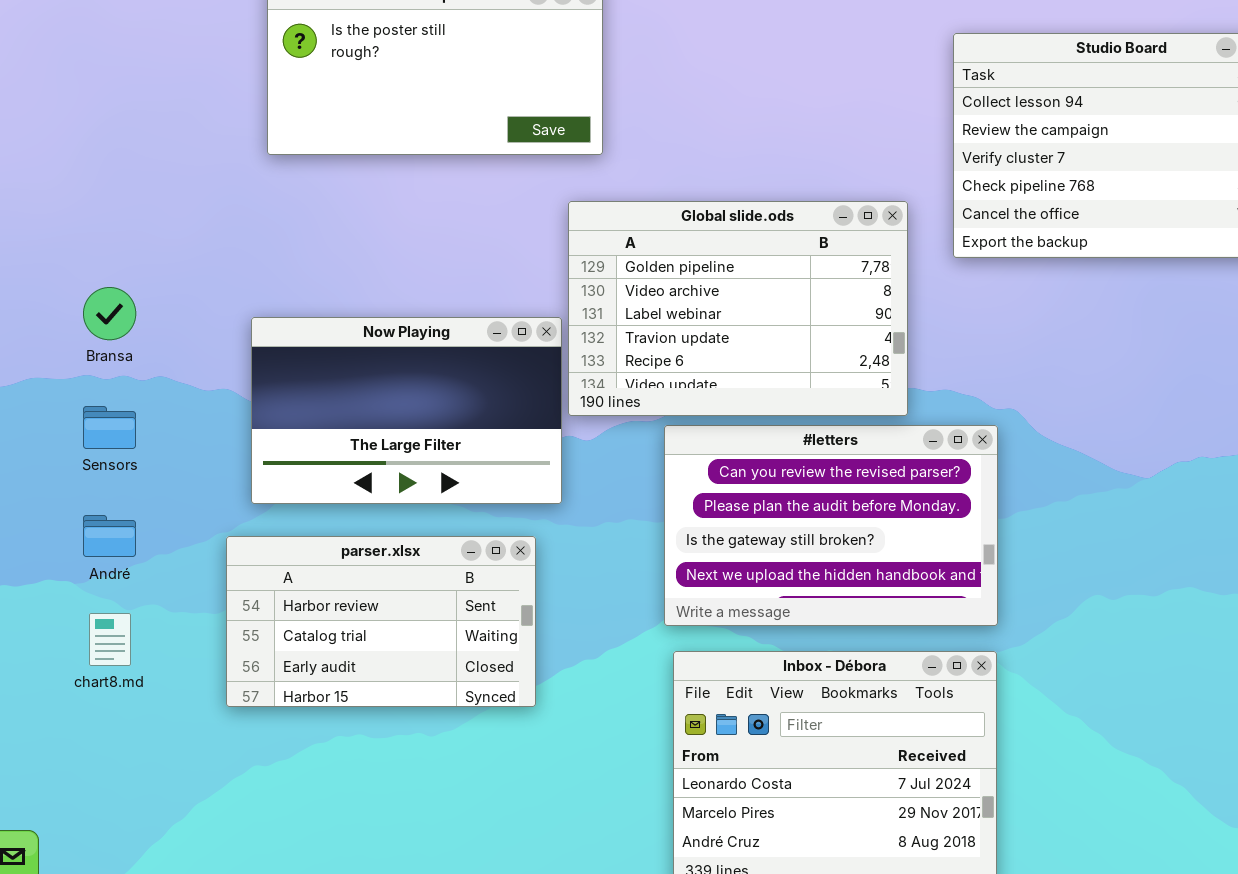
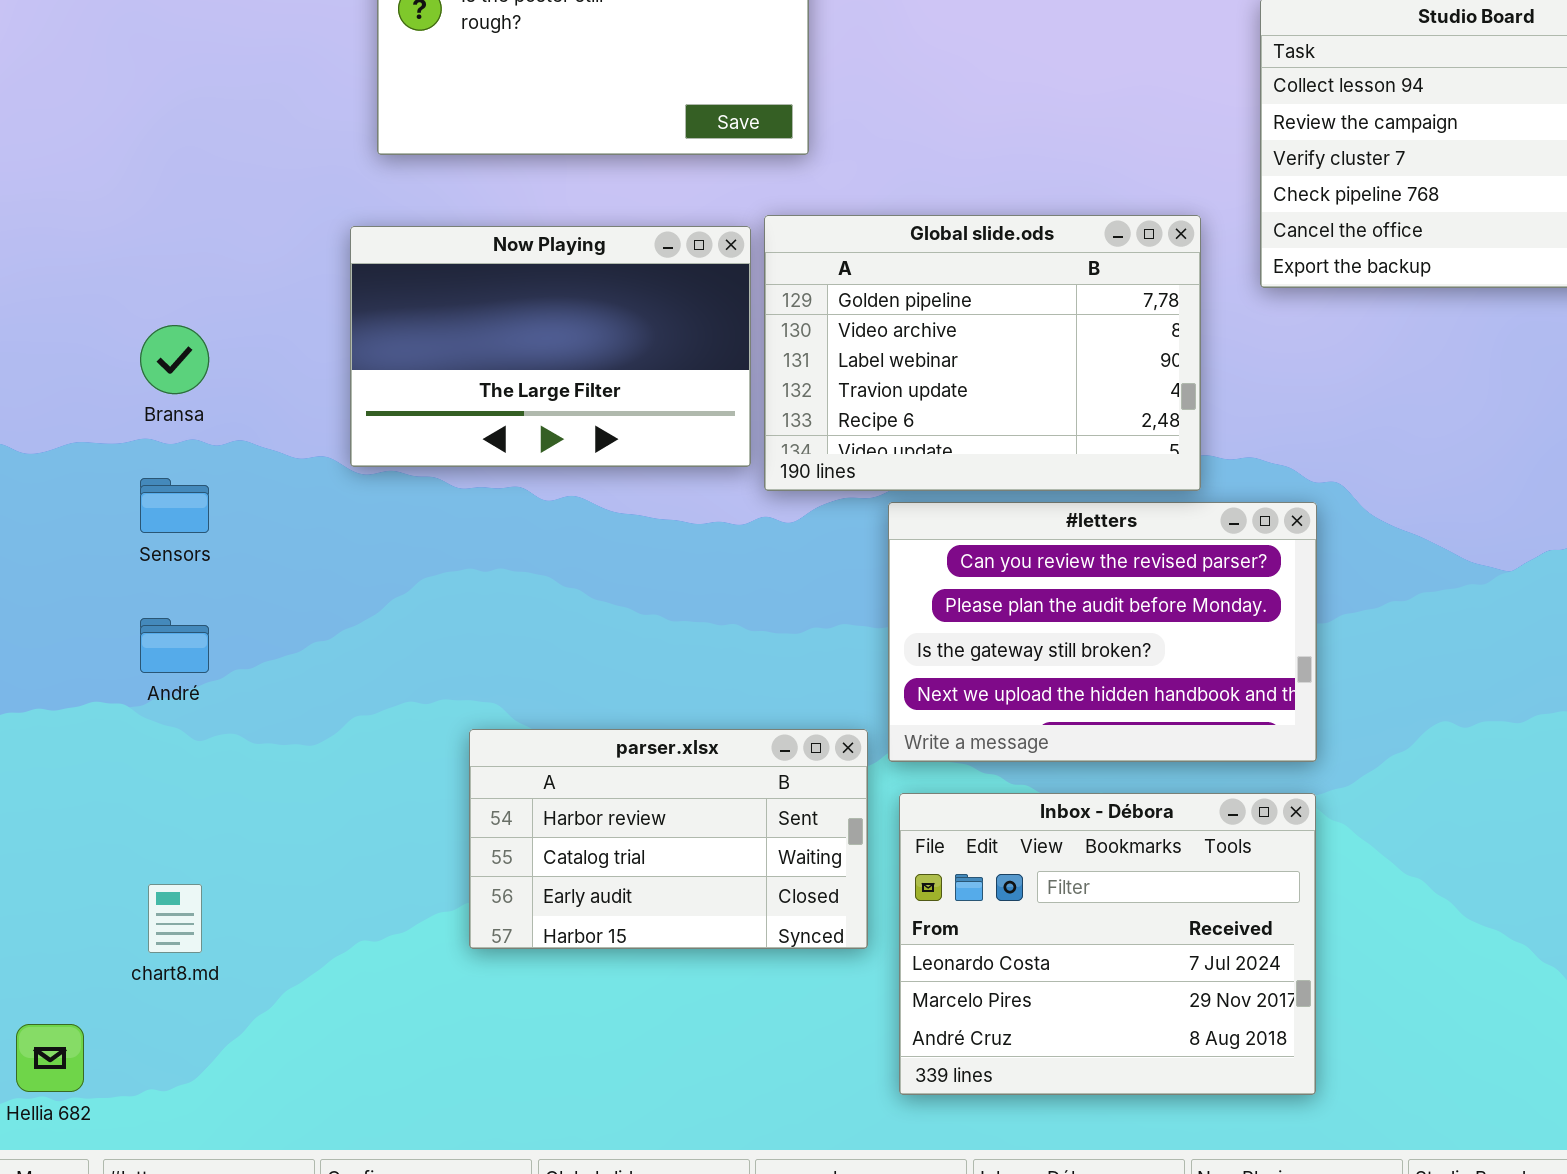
Now Playing: [251,317,562,504] -> [350,226,751,467], moved
parser.xlsx: [226,536,536,707] -> [469,729,868,949], moved
chart8.md: [89,613,131,666] -> [148,884,202,953], moved

